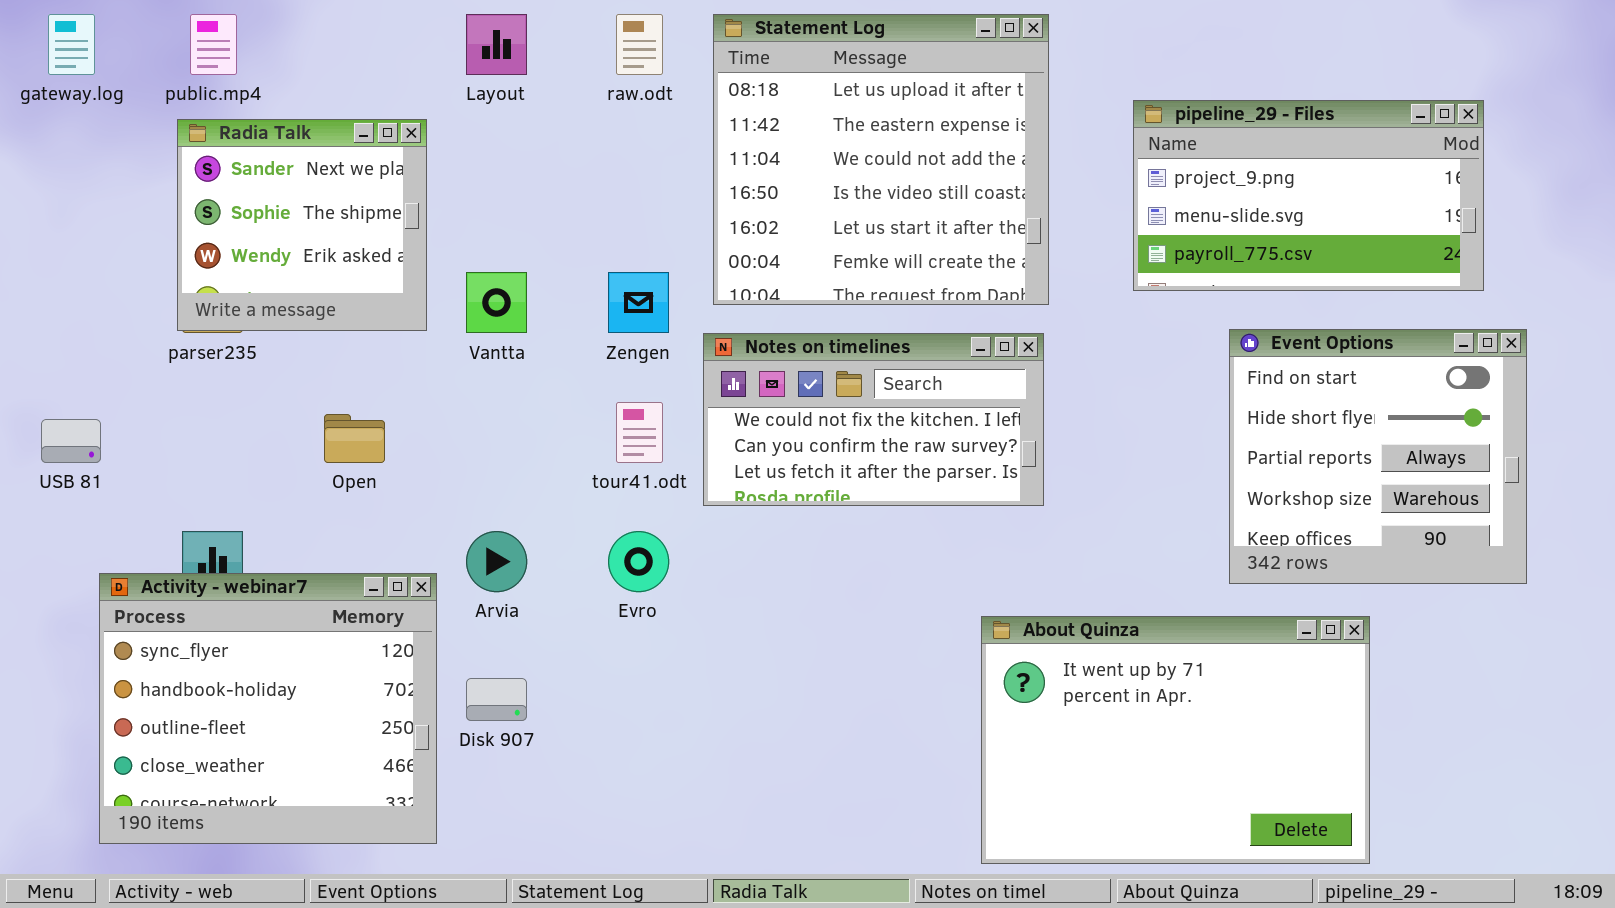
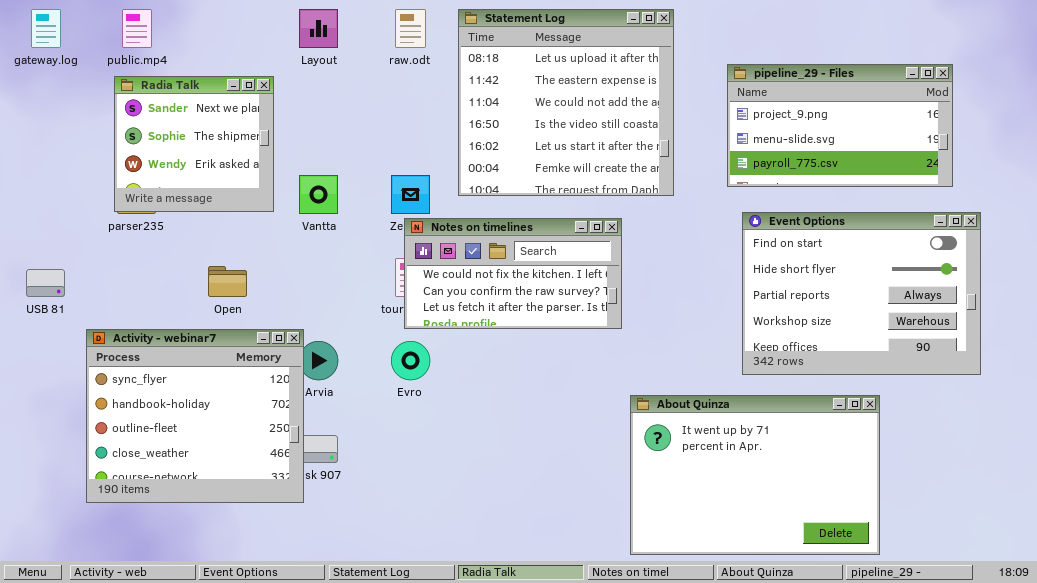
Event Options: [1229,329,1527,584] -> [742,212,981,375], resized
Notes on timelines: [703,333,1044,506] -> [404,218,622,329], moved
Activity - webinar7: [99,573,437,844] -> [86,329,304,503], moved

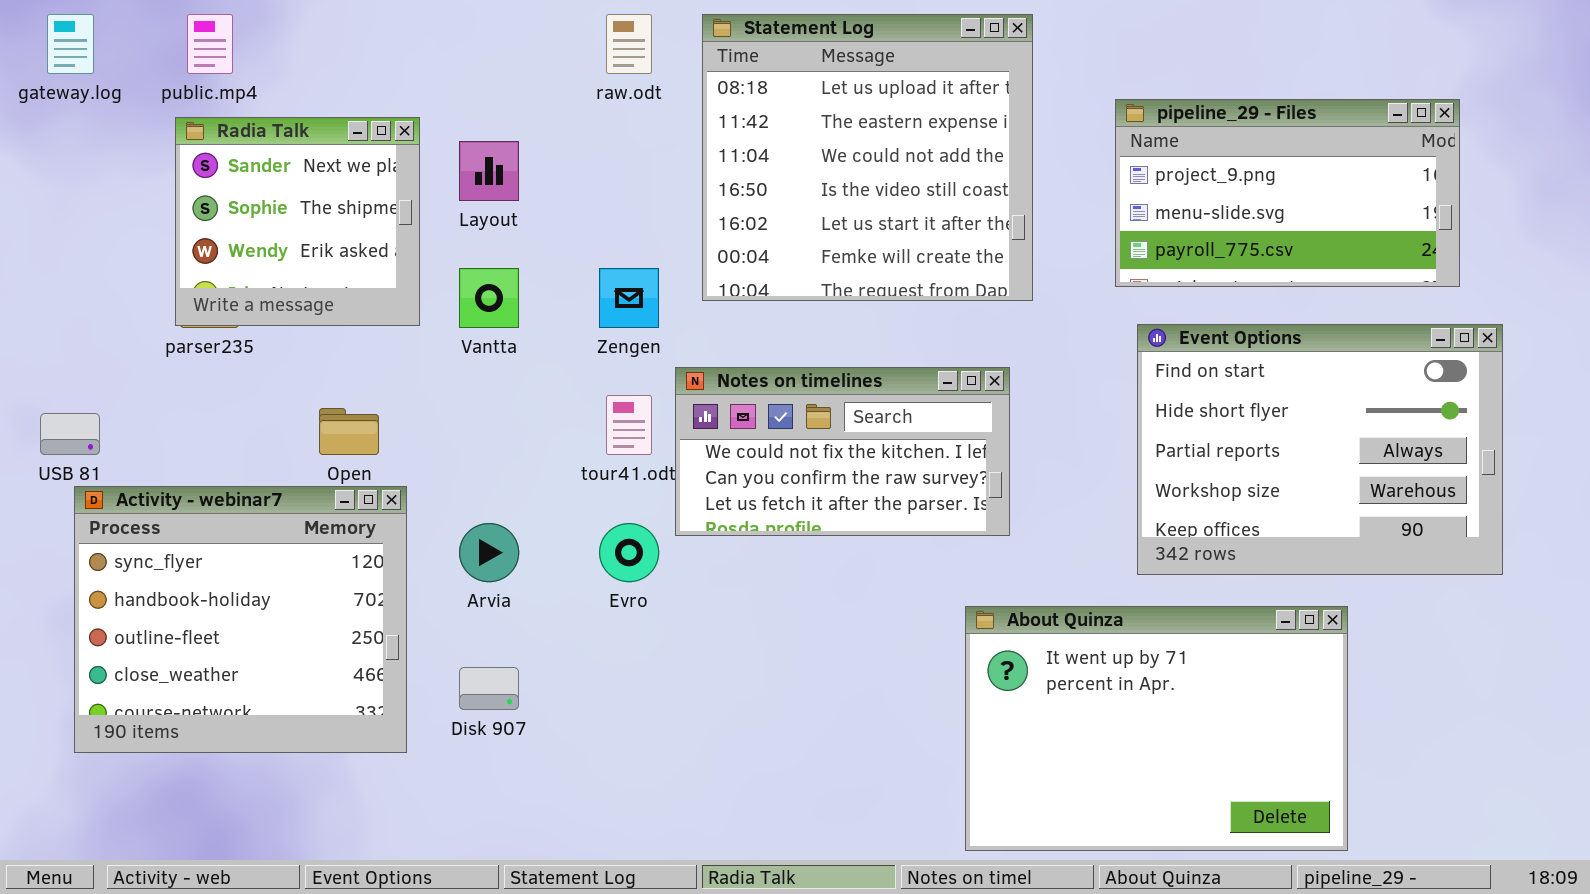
Layout: [299,9,338,48] -> [459,141,519,201], moved
Notes on timelines: [404,218,622,329] -> [675,367,1010,536], moved
Activity - webinar7: [86,329,304,503] -> [74,486,407,753], moved

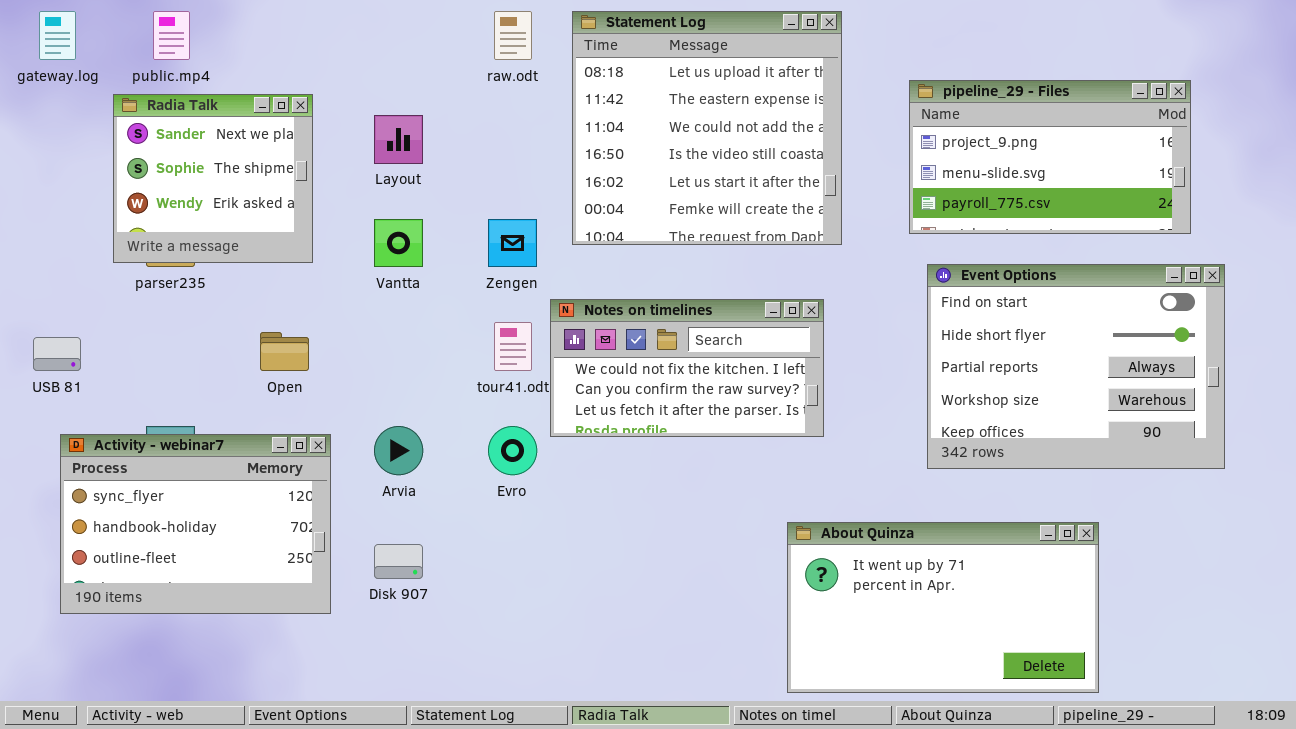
Radia Talk: [175,117,420,326] -> [113,94,313,263], moved
Activity - webinar7: [74,486,407,753] -> [60,434,331,614], resized
About Quinza: [965,606,1348,851] -> [787,522,1099,693], resized

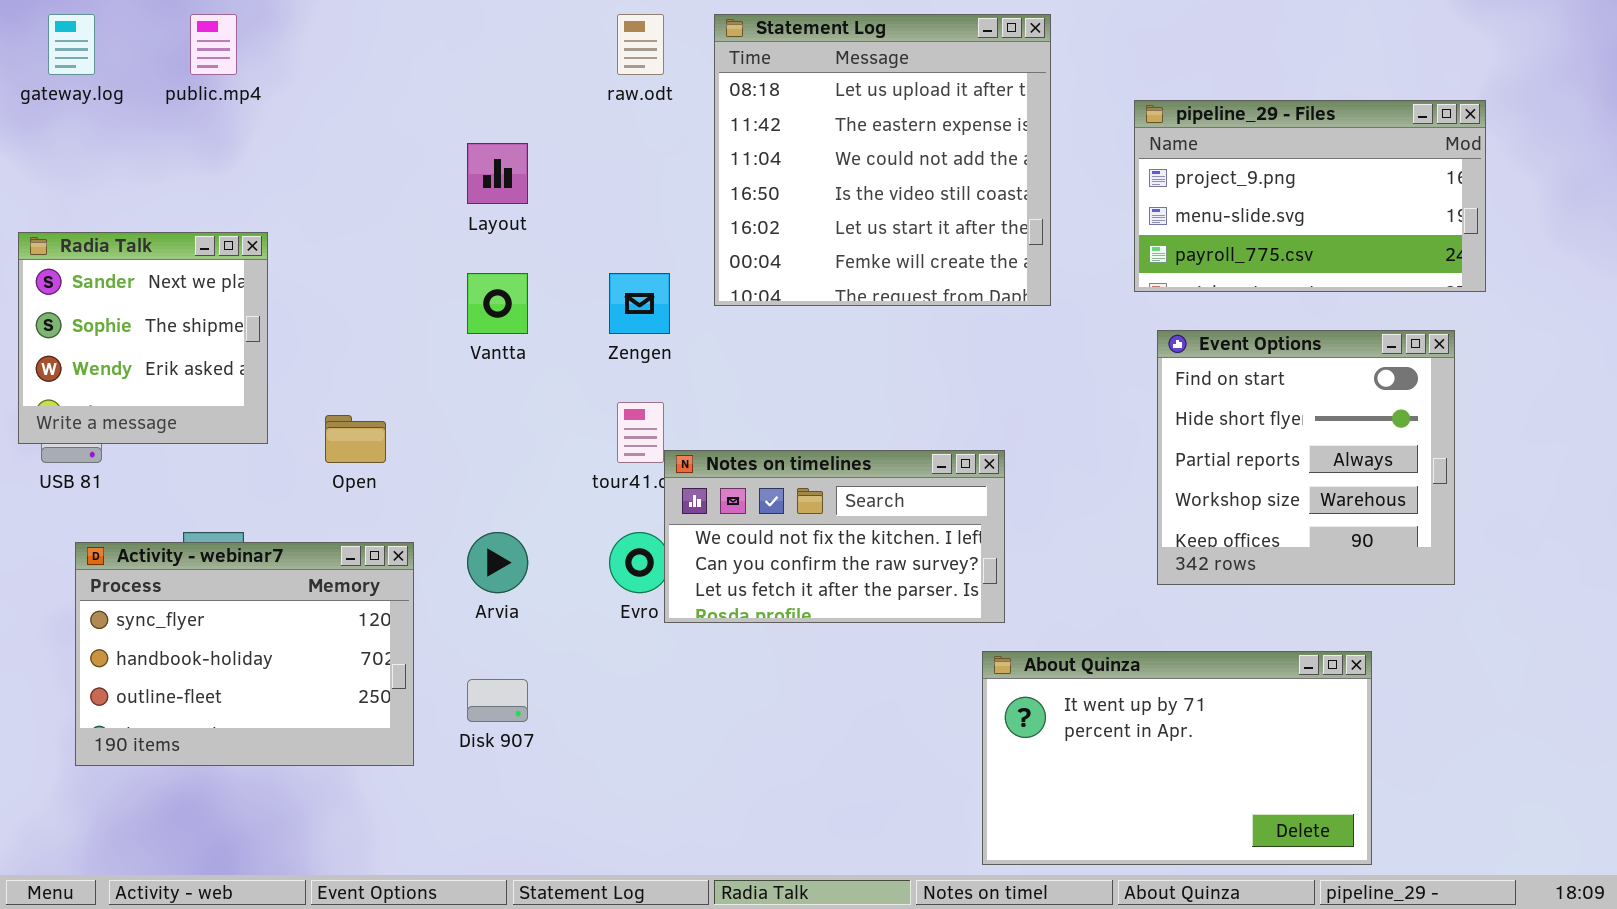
Radia Talk: [113,94,313,263] -> [18,232,268,444], moved
Event Options: [927,264,1225,469] -> [1157,330,1455,585], resized
Notes on timelines: [550,299,824,437] -> [664,450,1005,623], moved

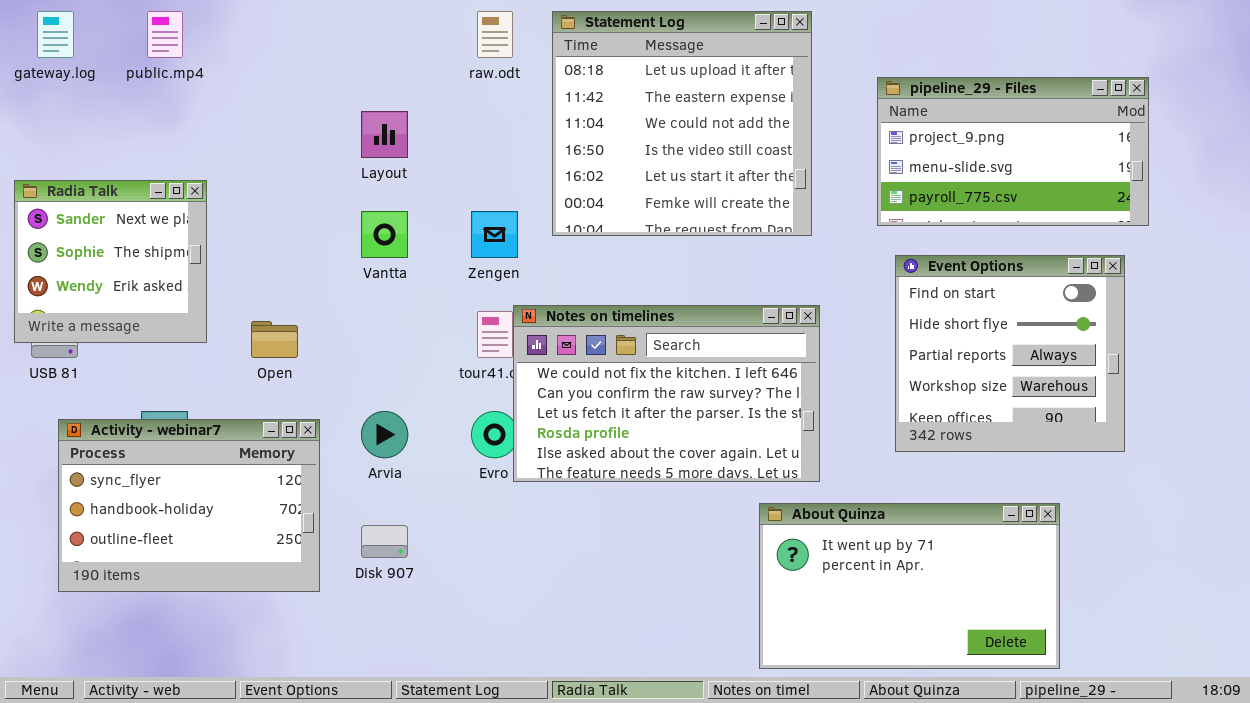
Notes on timelines: [664,450,1005,623] -> [513,305,820,482], resized

